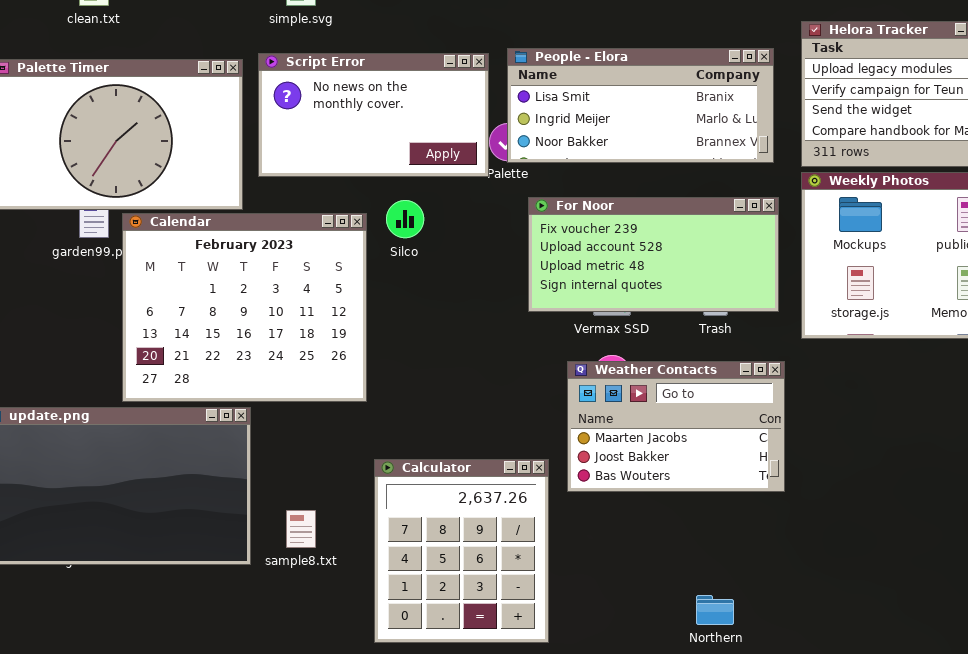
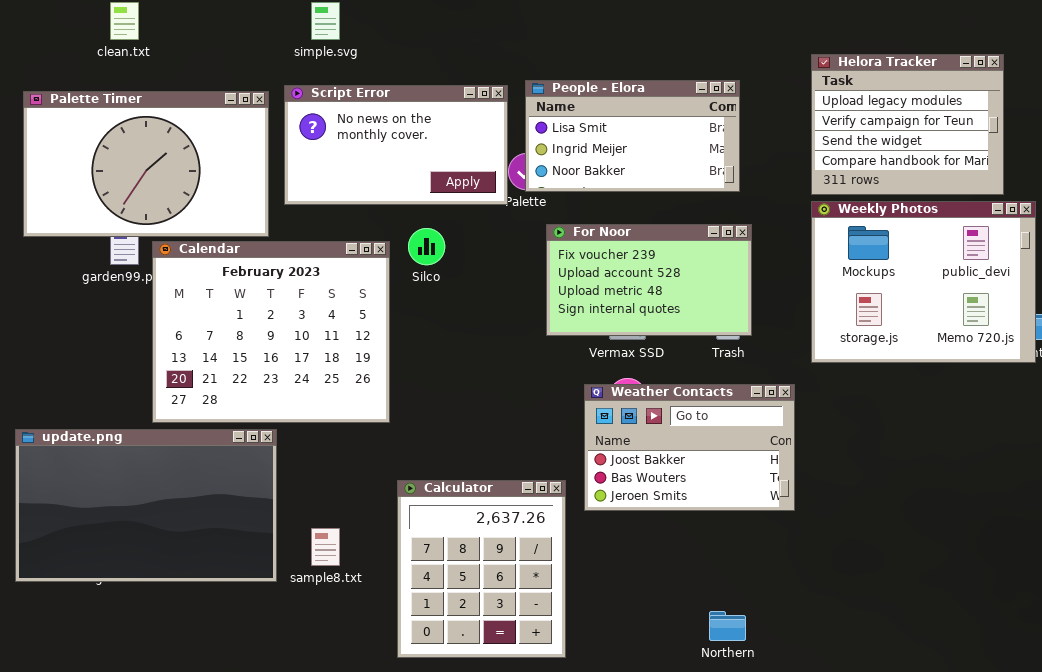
People - Elora: [507,48,774,163] -> [525,80,740,192], resized
For Noor: [528,197,779,312] -> [546,224,752,336], resized
Weather Contacts: [567,361,785,492] -> [584,384,795,511], scrolled down 1 row

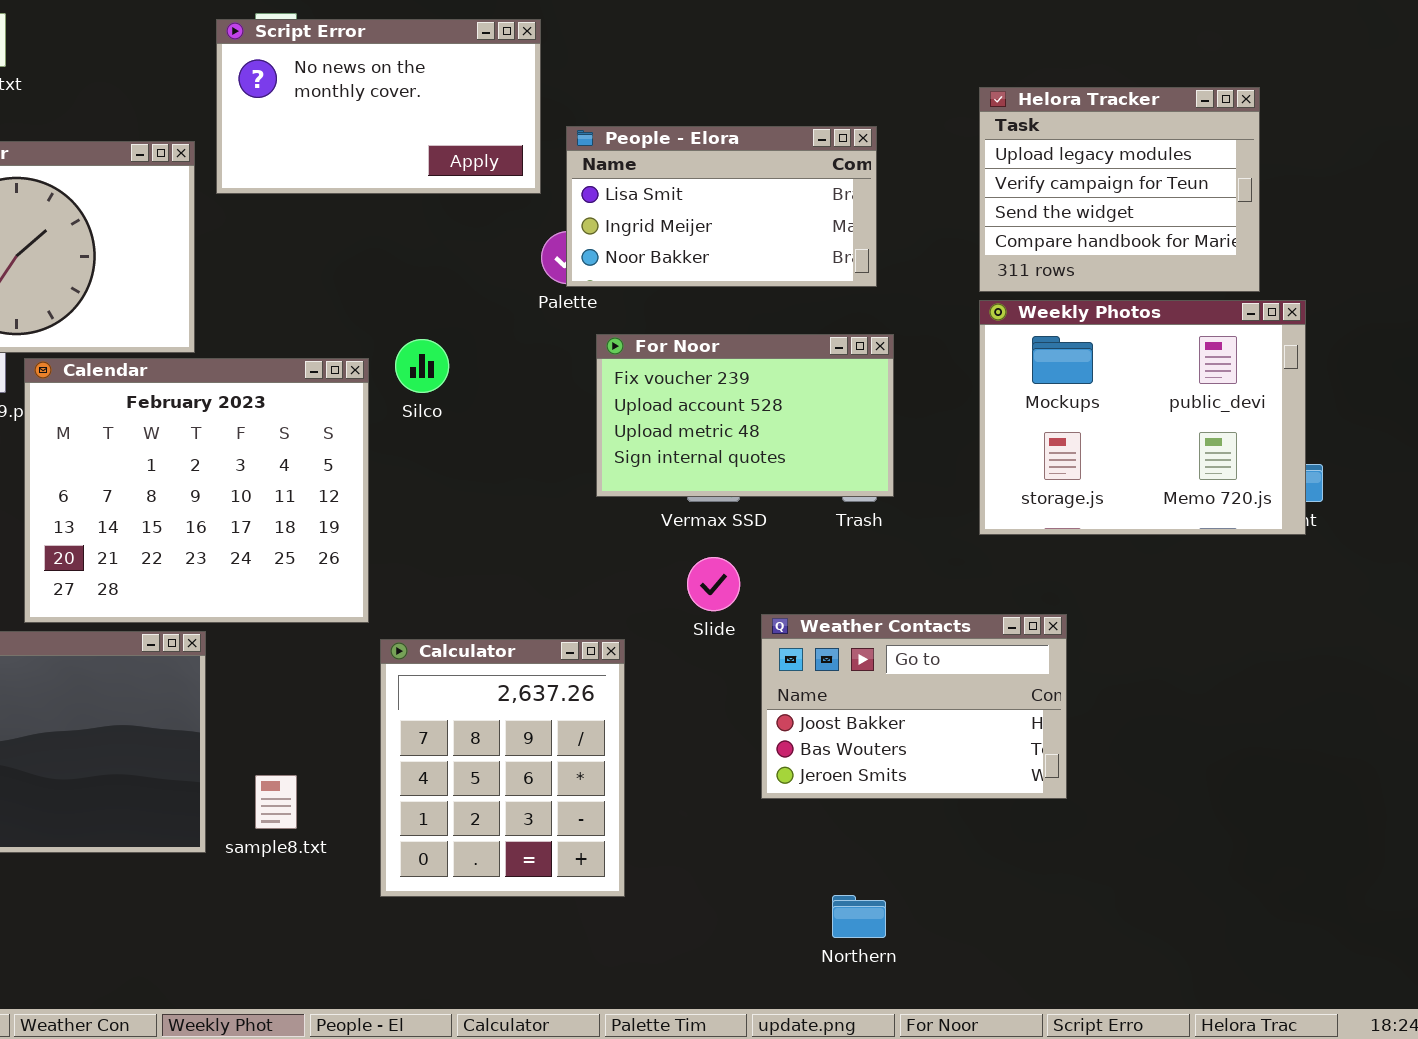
Script Error: [284,85,508,205] -> [216,19,541,194], moved
Weather Contacts: [584,384,795,511] -> [761,614,1067,799], moved
Calculator: [397,480,566,658] -> [380,639,625,897], moved

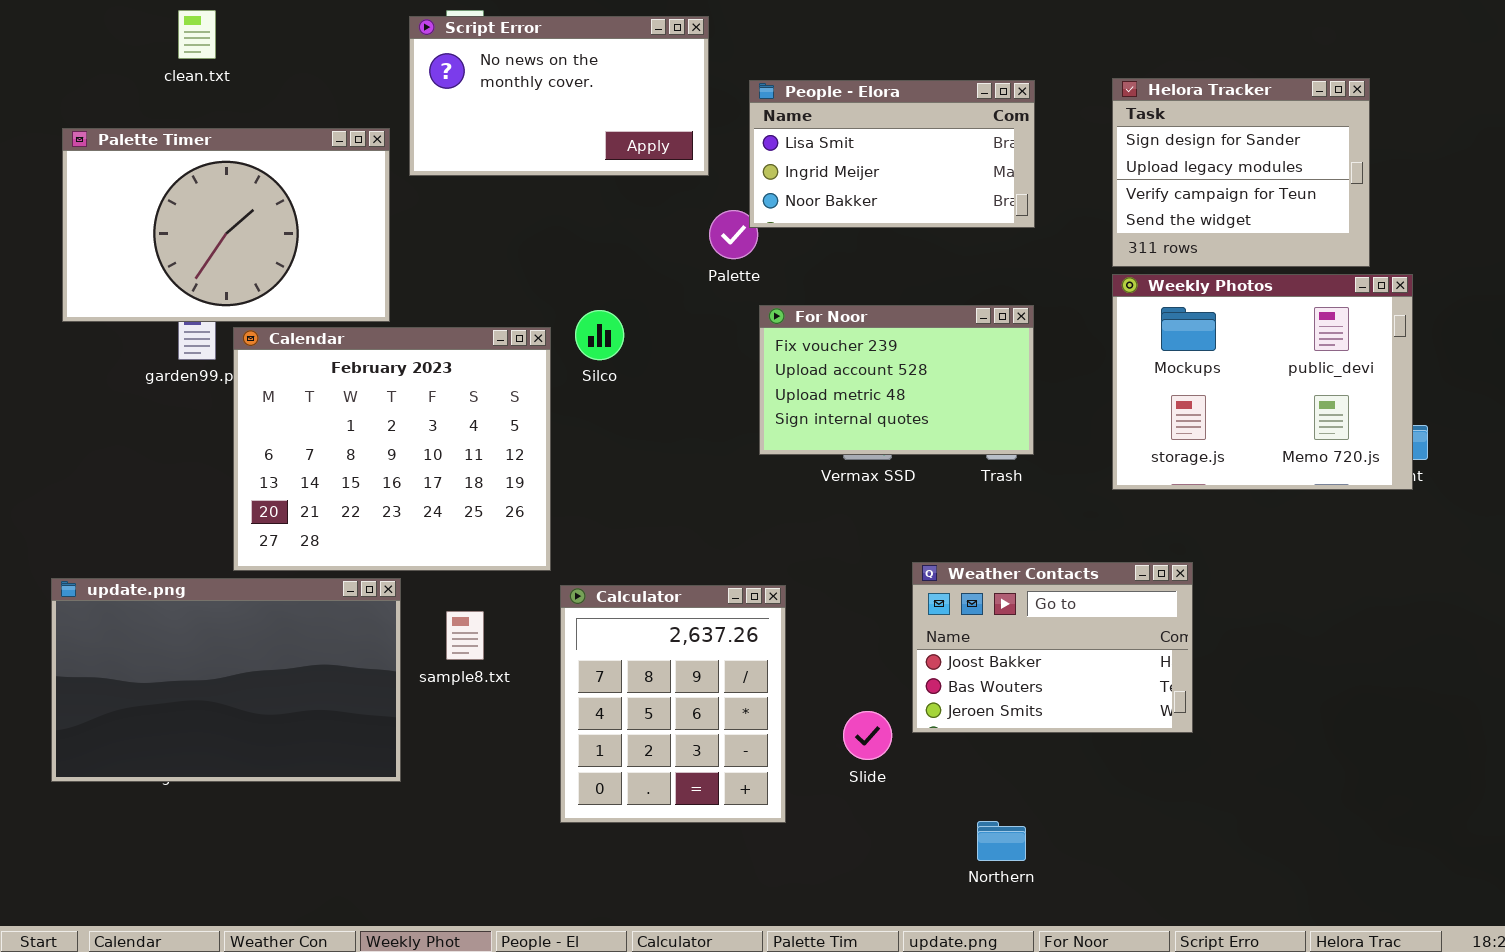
Helora Tracker: [979,87,1260,292] -> [1112,78,1370,267], scrolled up 1 row
People - Elora: [566,126,877,287] -> [749,80,1035,228], moved
Slide: [687,557,740,611] -> [843,711,892,760], moved
sample8.txt: [255,775,297,829] -> [446,611,484,660], moved

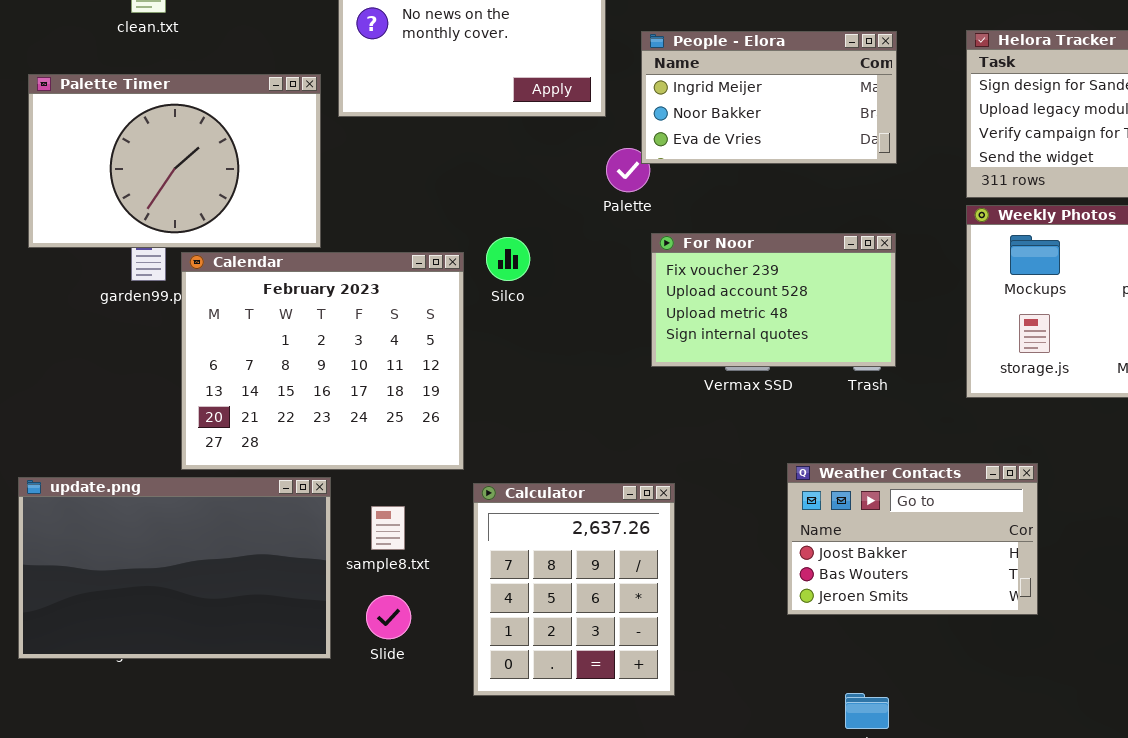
People - Elora: [749,80,1035,228] -> [641,31,897,164], scrolled down 1 row
Slide: [843,711,892,760] -> [366,595,411,639], moved

